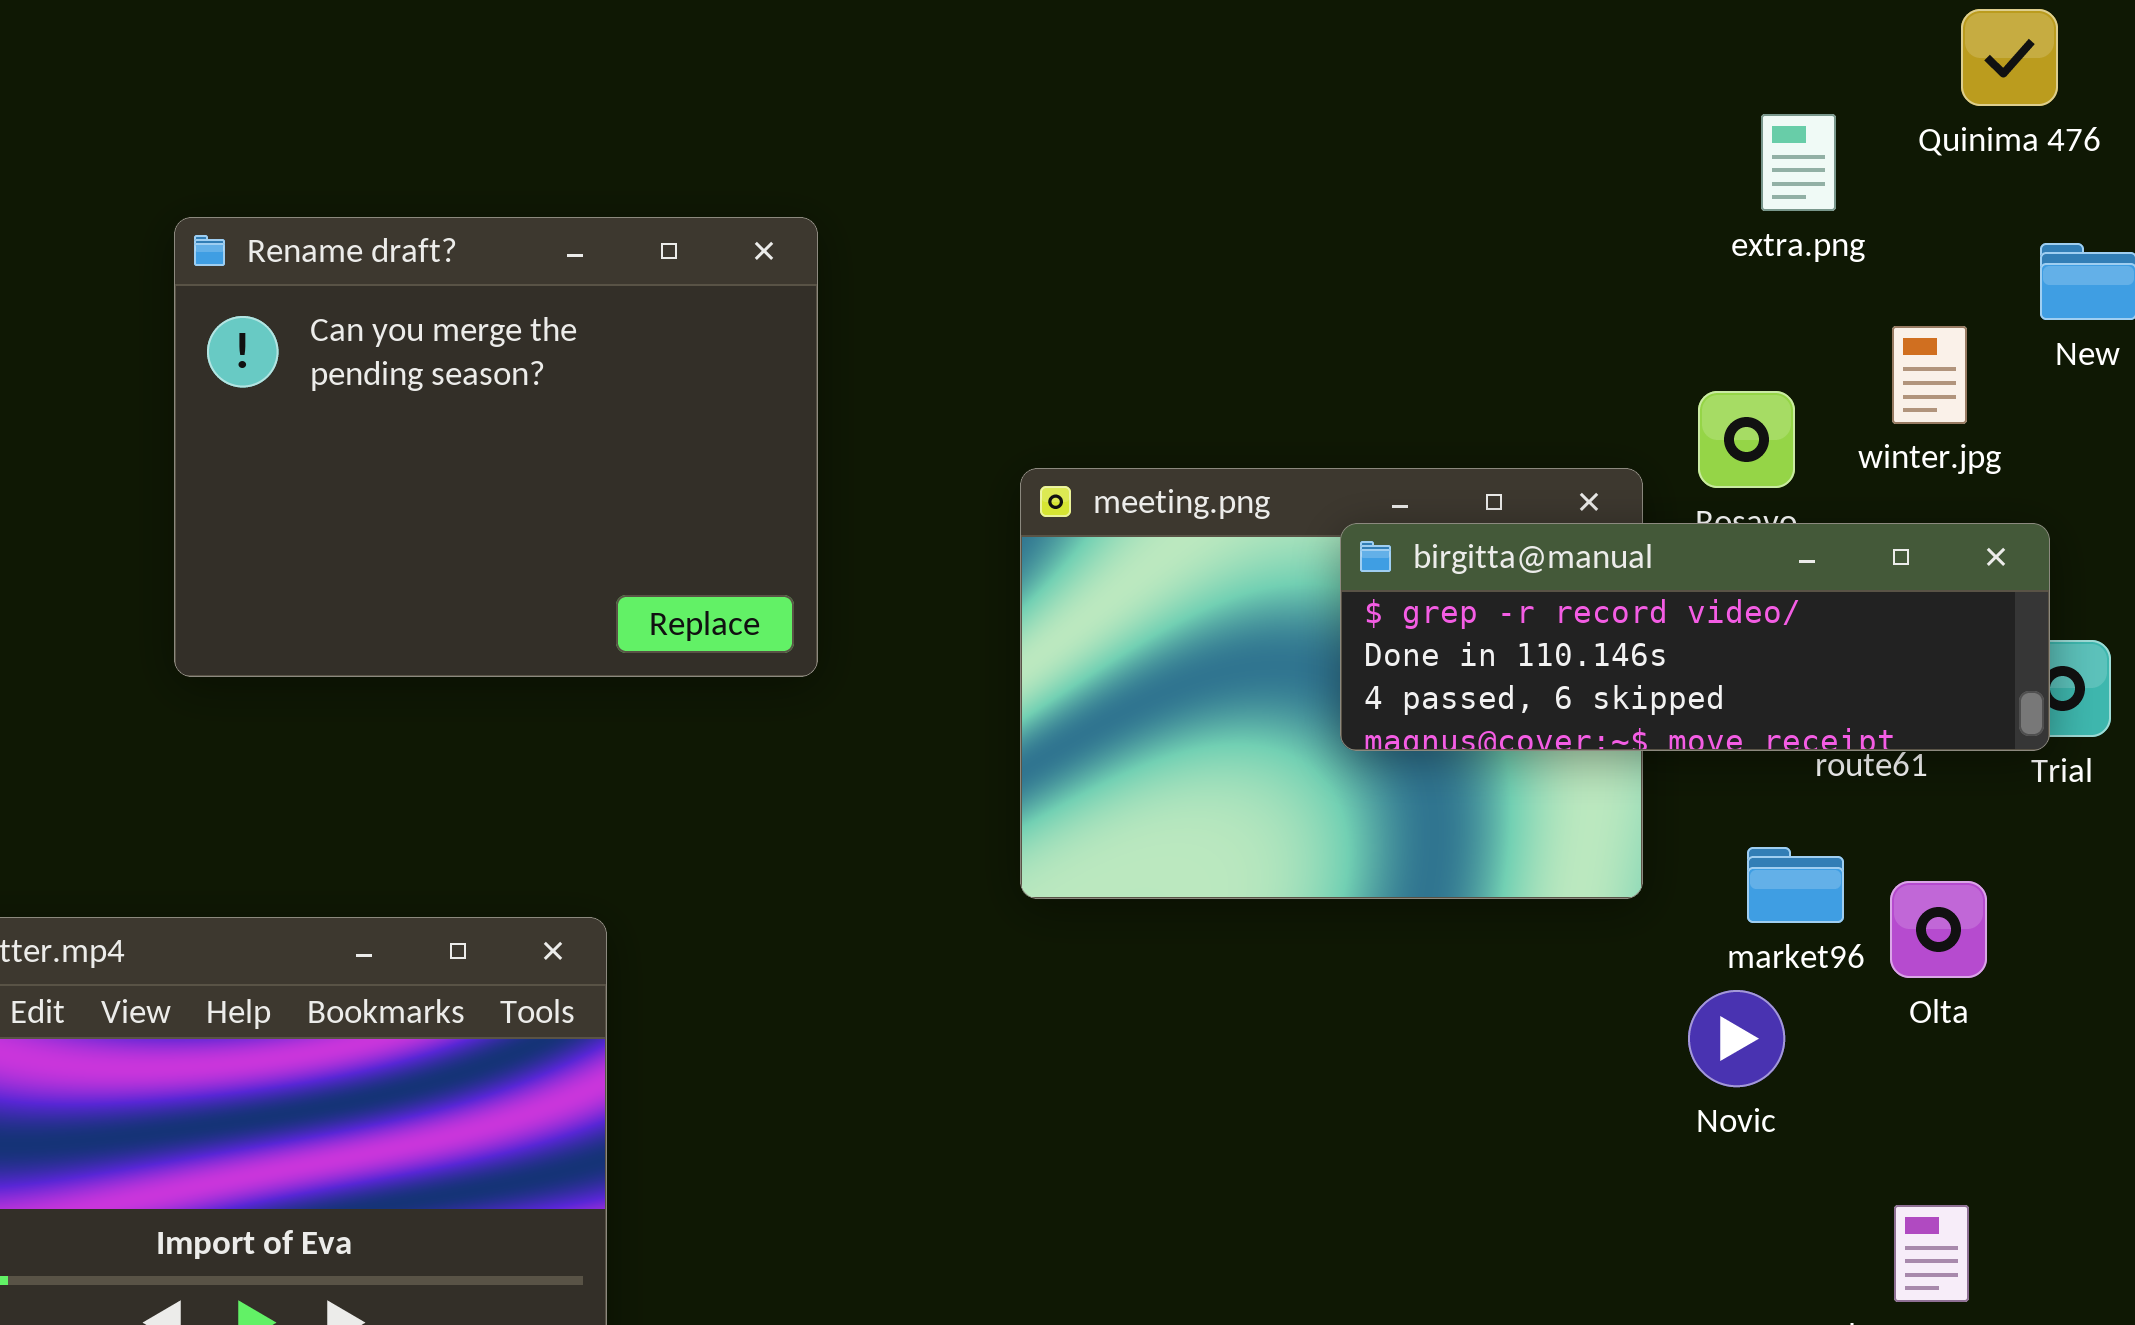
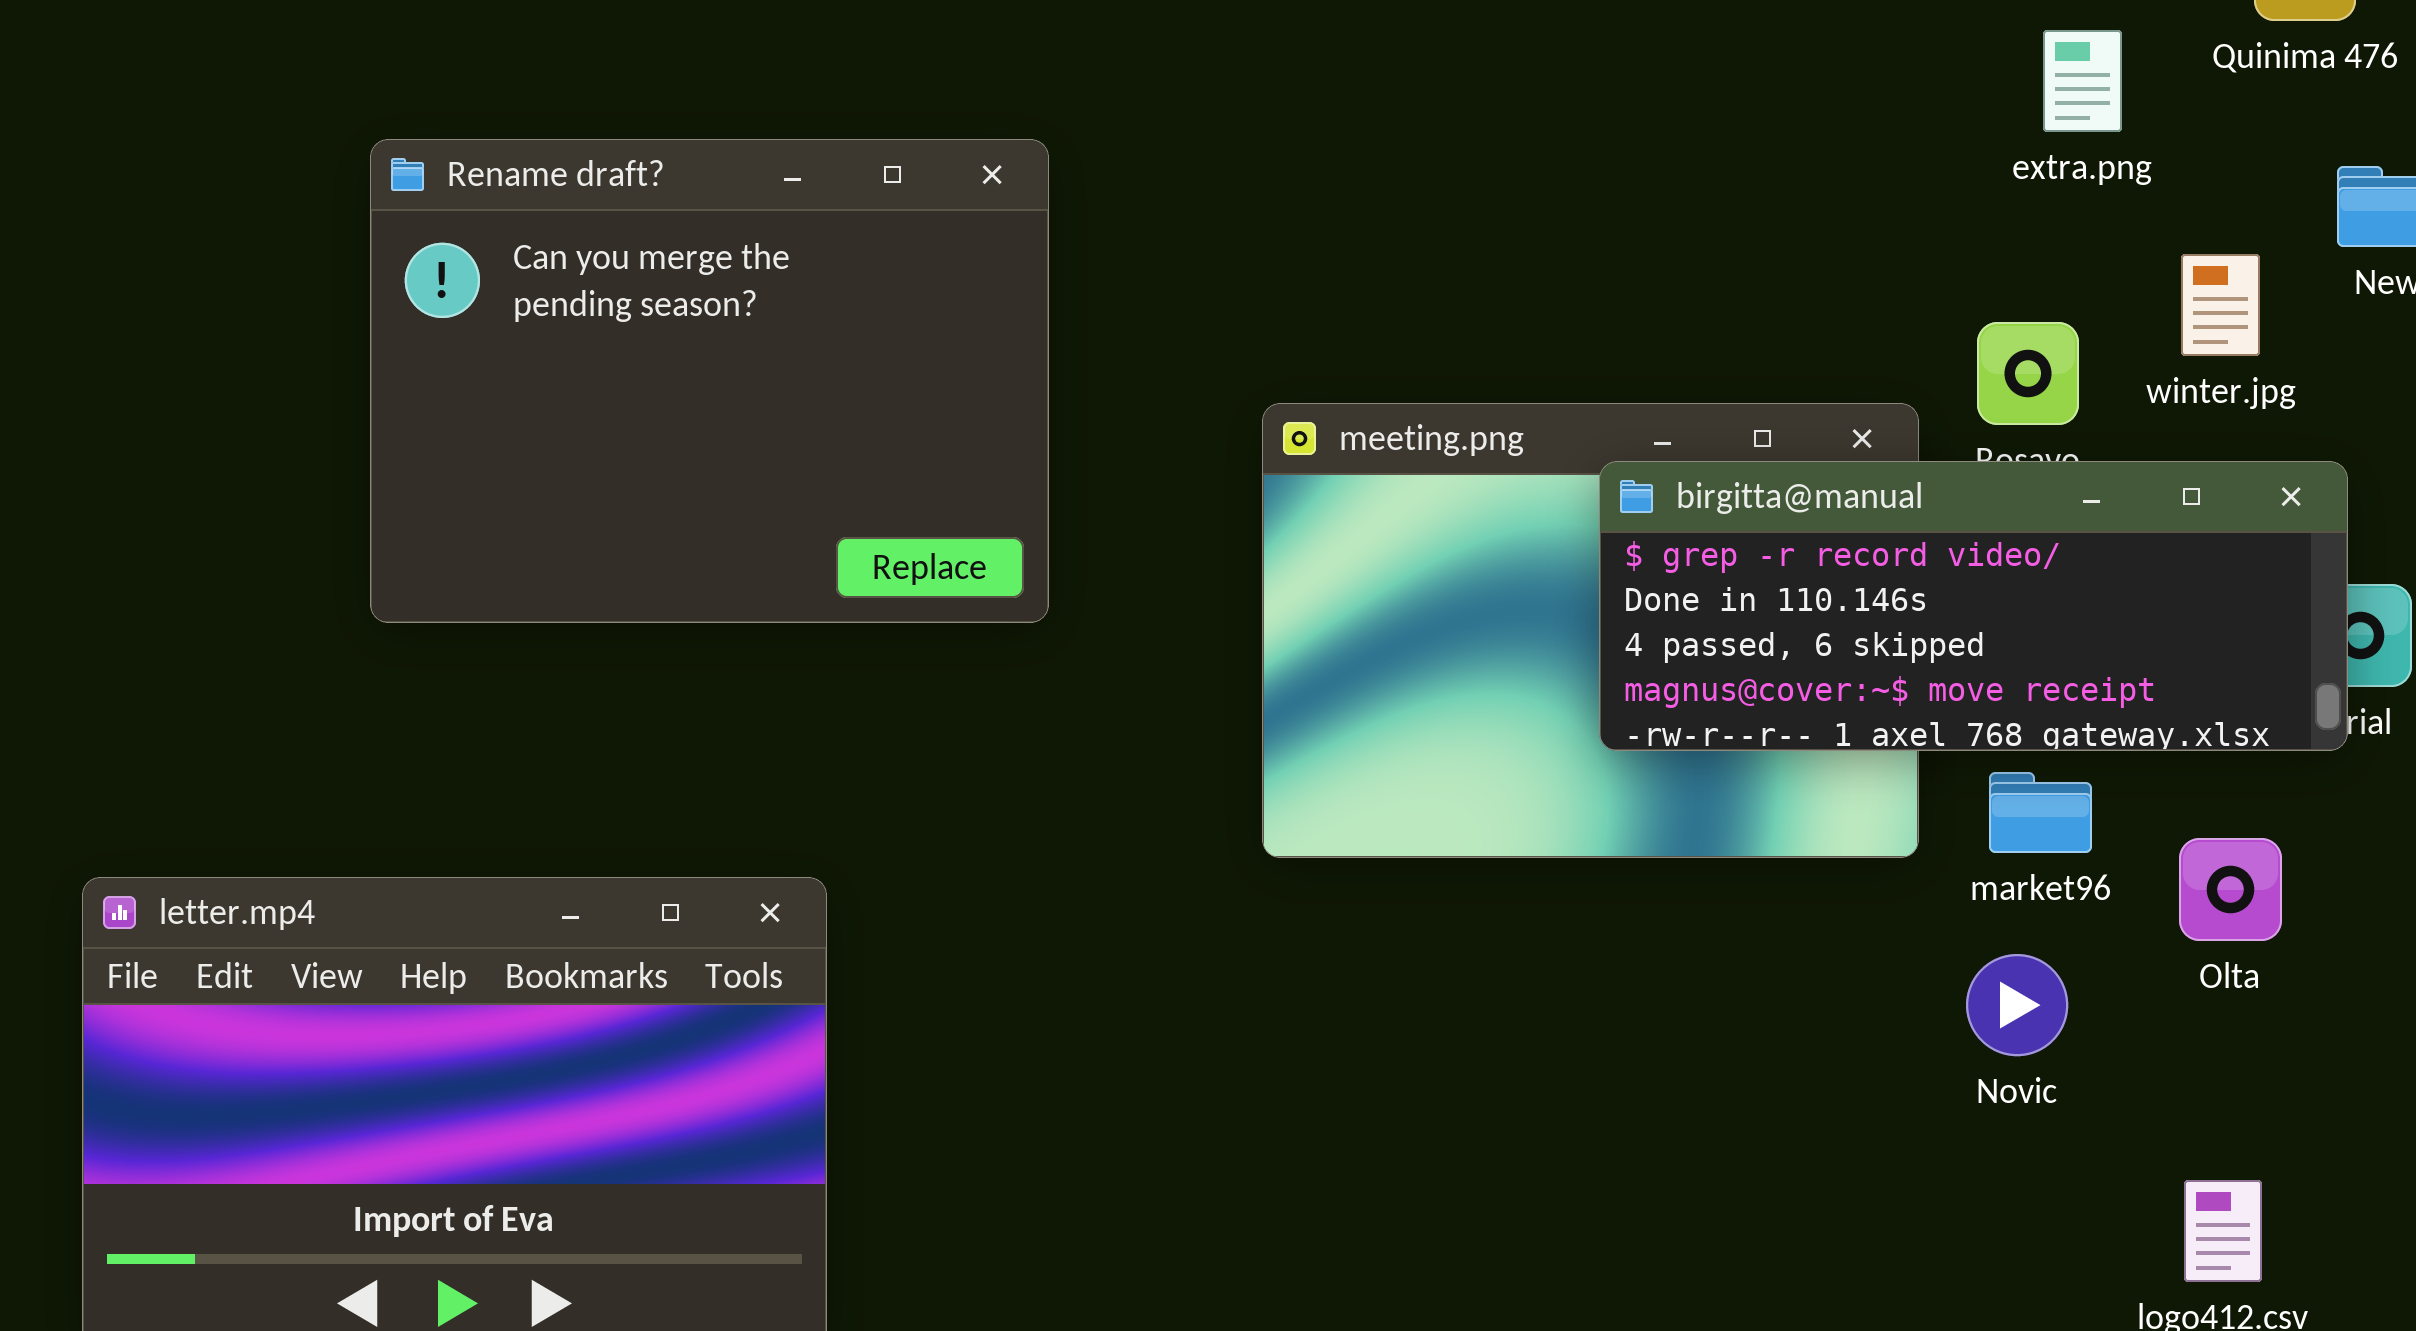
birgitta@manual: [1340,523,2050,751] -> [1599,461,2348,751], resized
market96: [1747,847,1844,923] -> [1989,772,2092,853], moved

